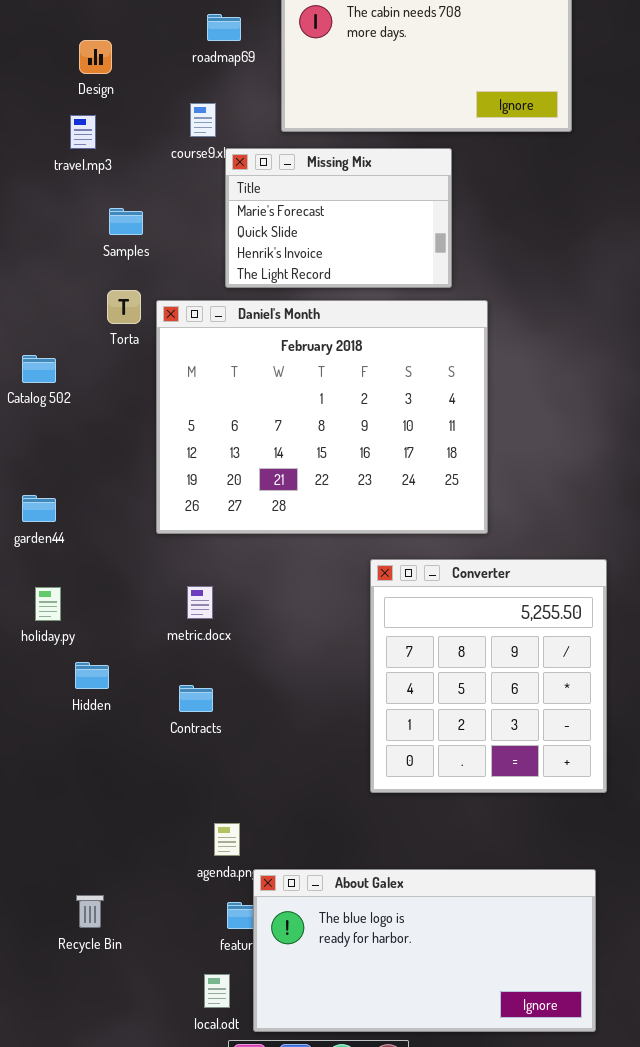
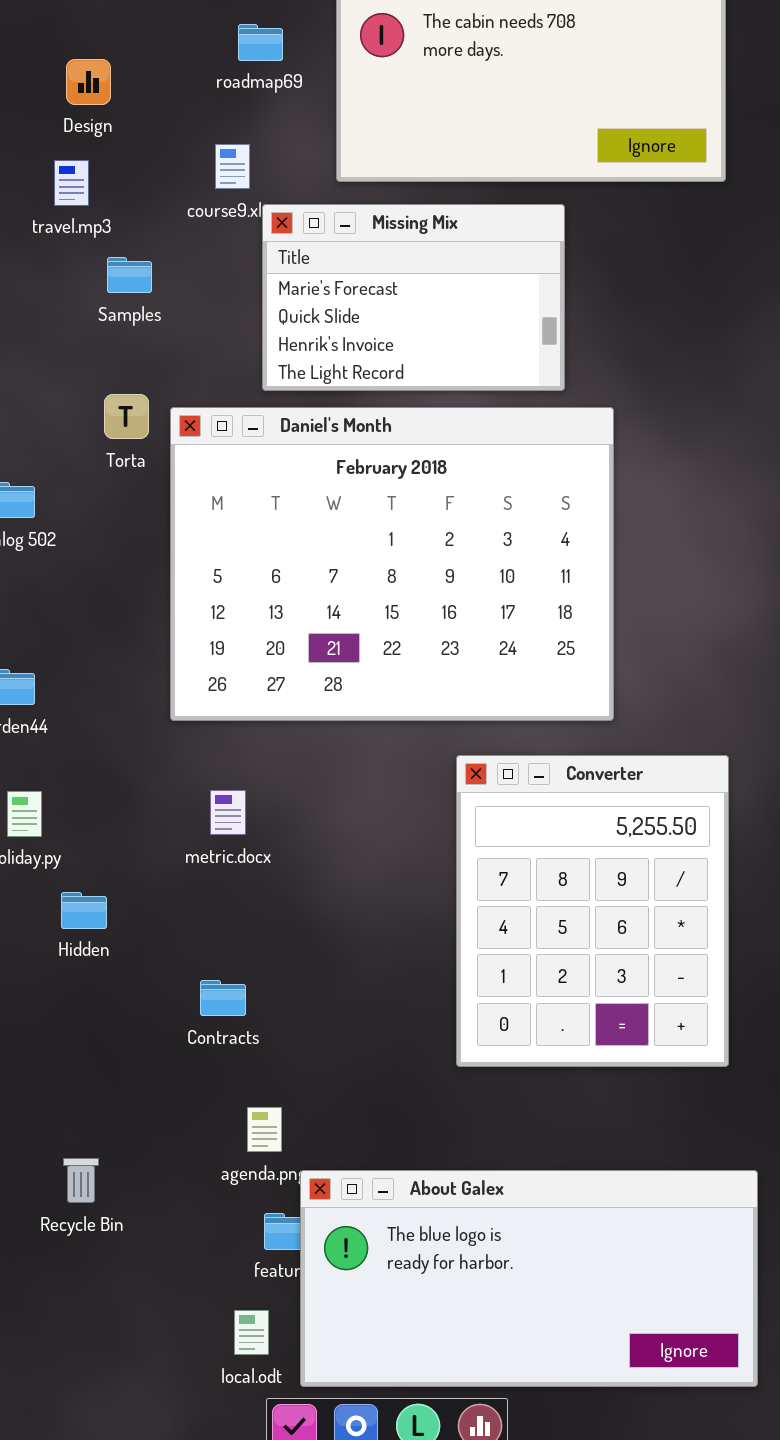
Samples: [109,208,143,235] -> [107,257,152,293], moved
Converter: [370,559,607,793] -> [456,755,729,1067], resized
Contracts: [179,685,213,712] -> [200,980,246,1016], moved
Recycle Bin: [76,895,104,928] -> [63,1158,99,1203], moved

